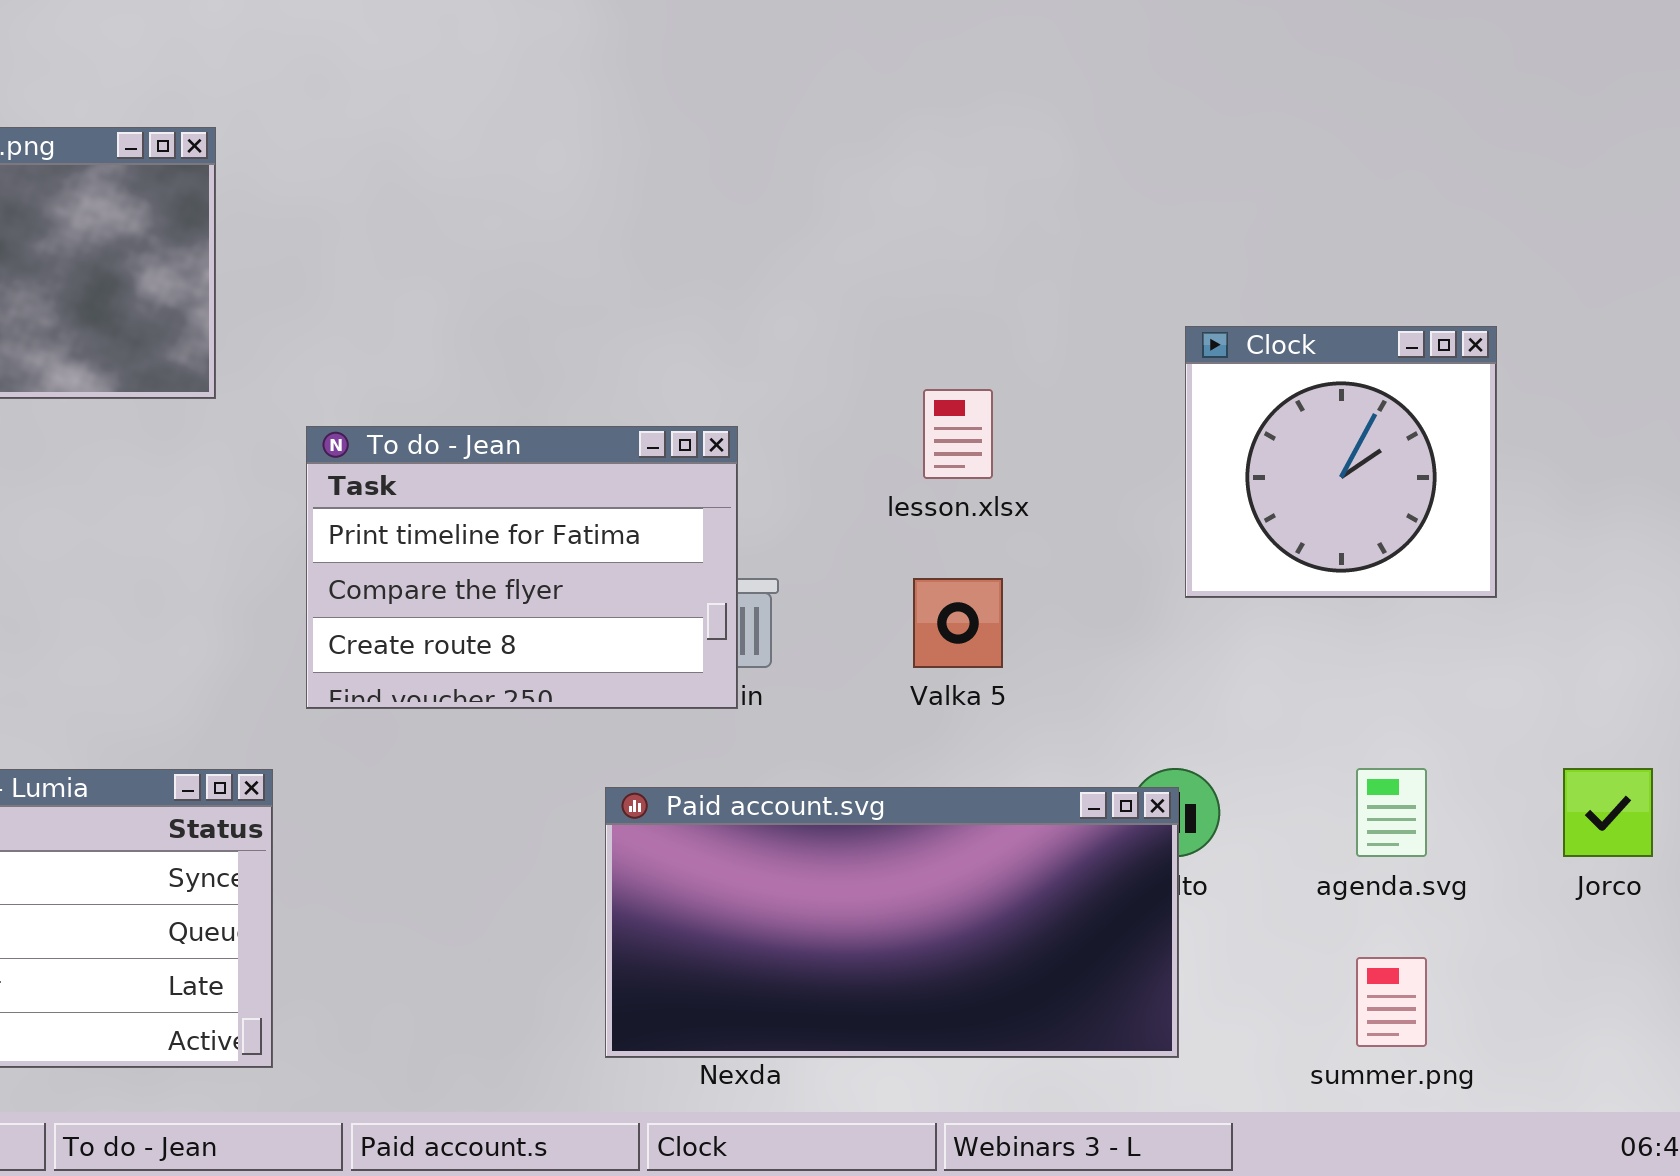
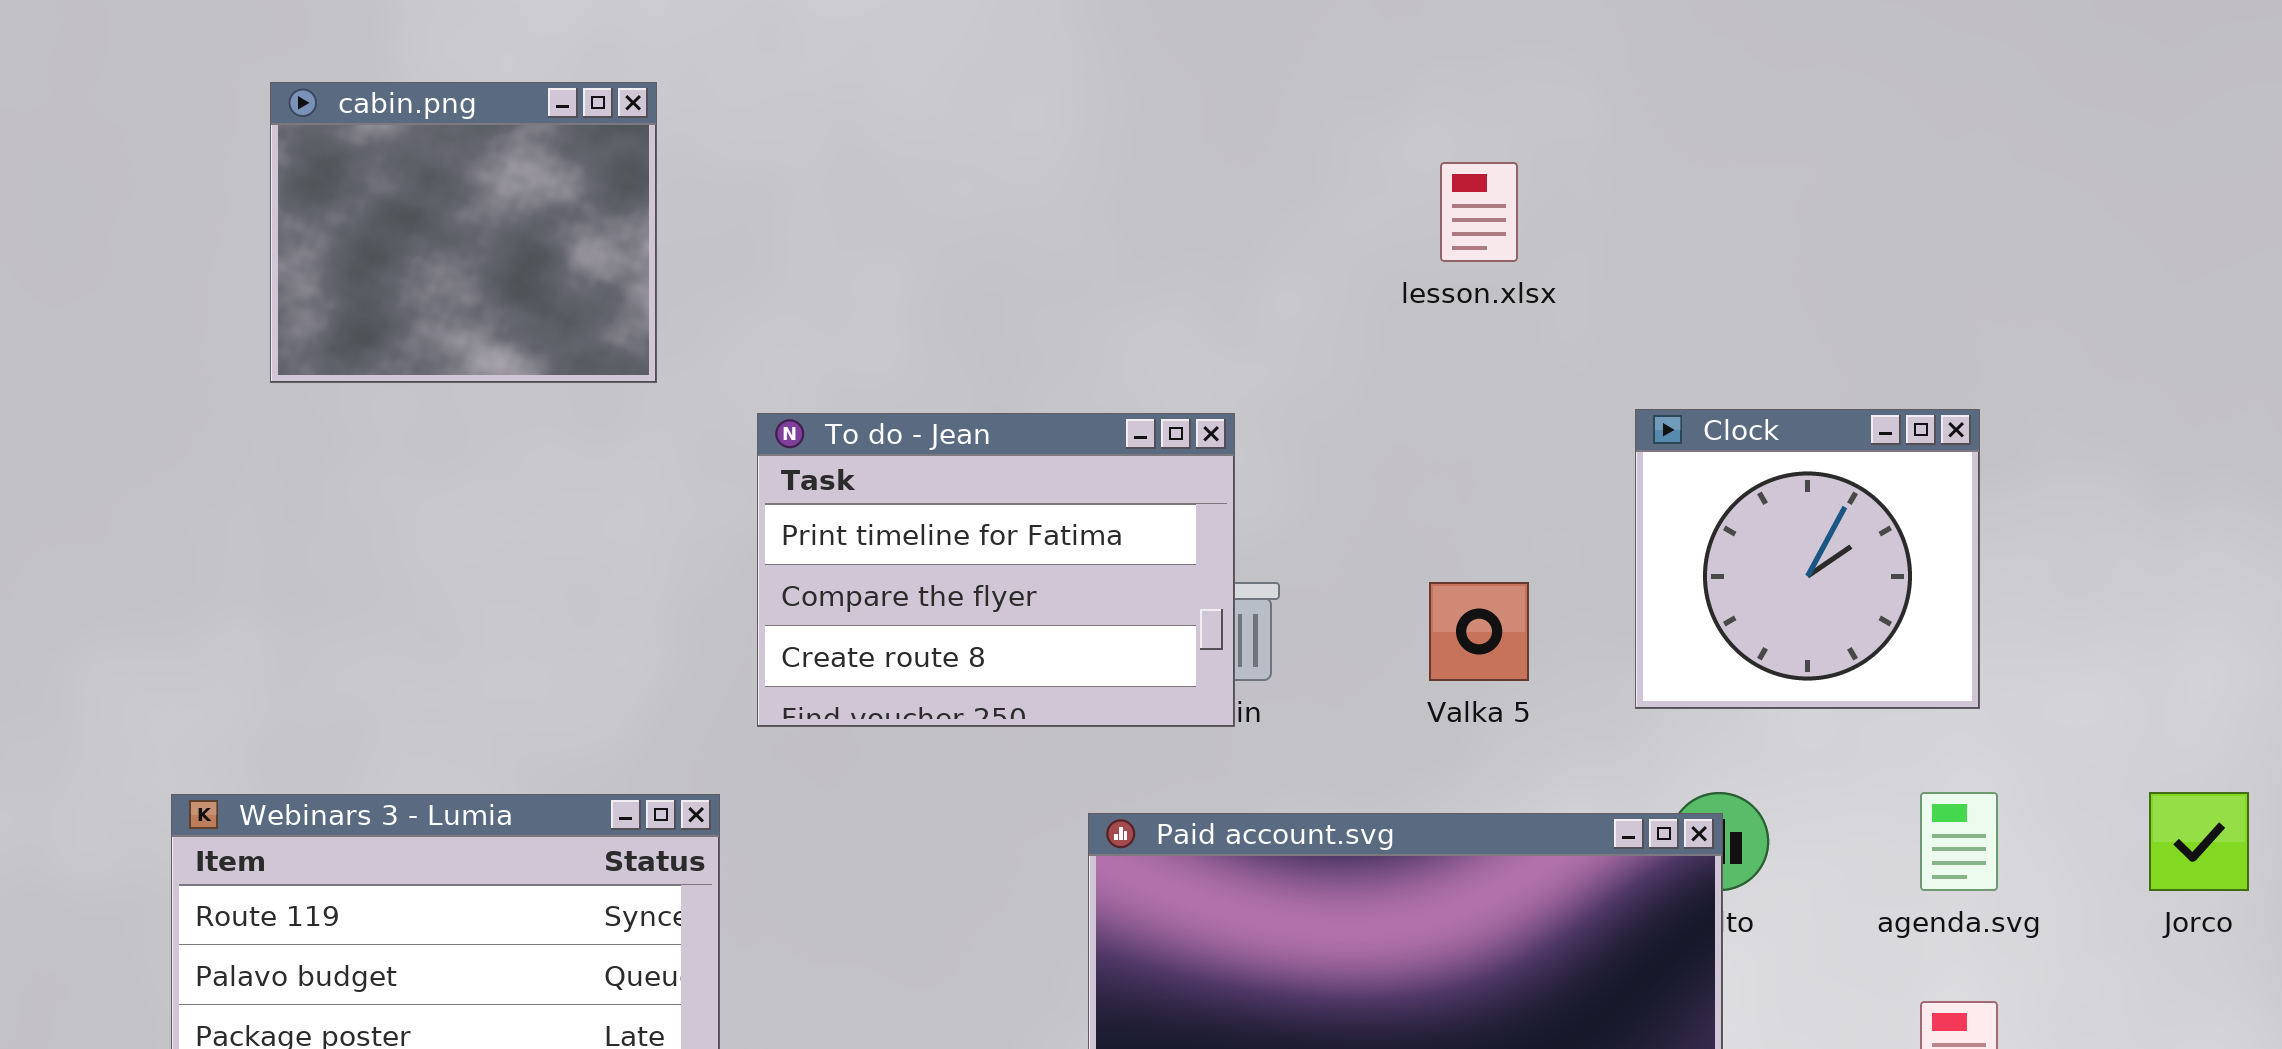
Clock: [1185,326,1497,598] -> [1635,409,1980,709], moved
lesson.xlsx: [923,389,993,479] -> [1440,162,1518,262], moved

